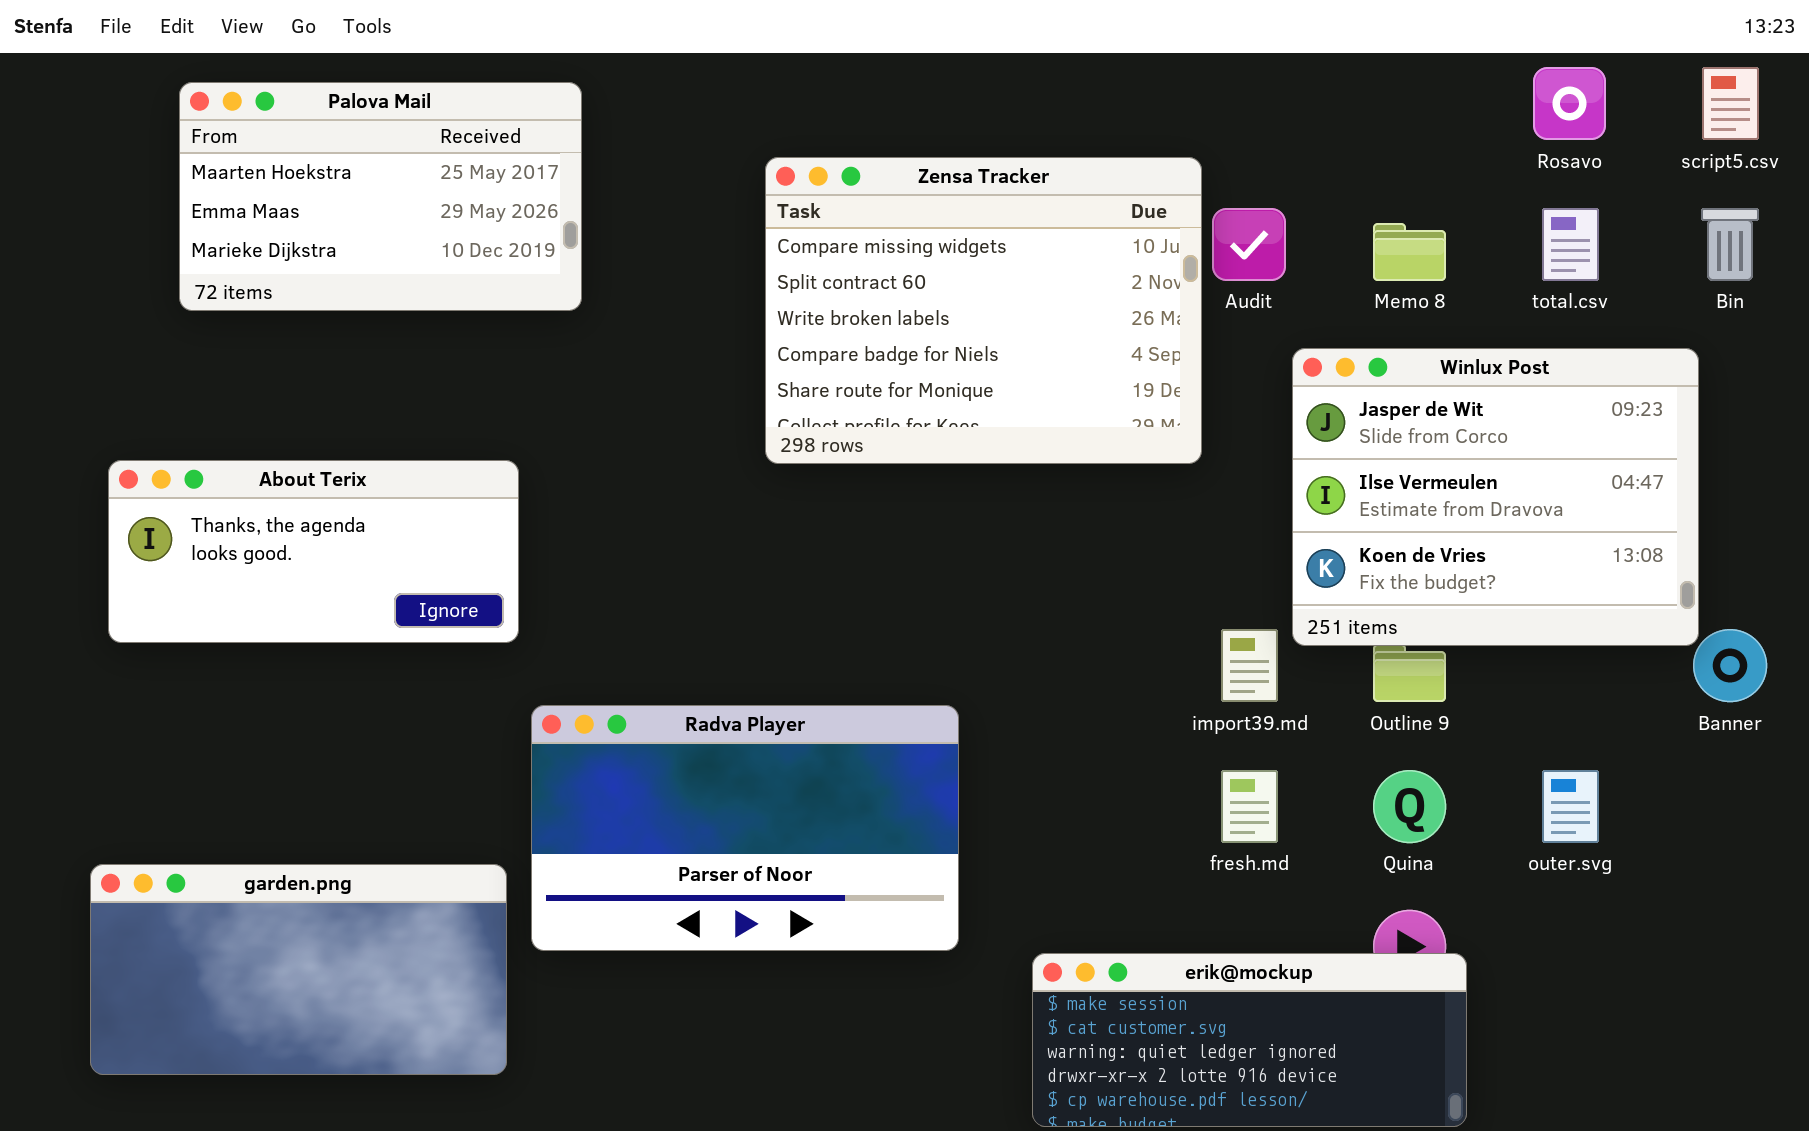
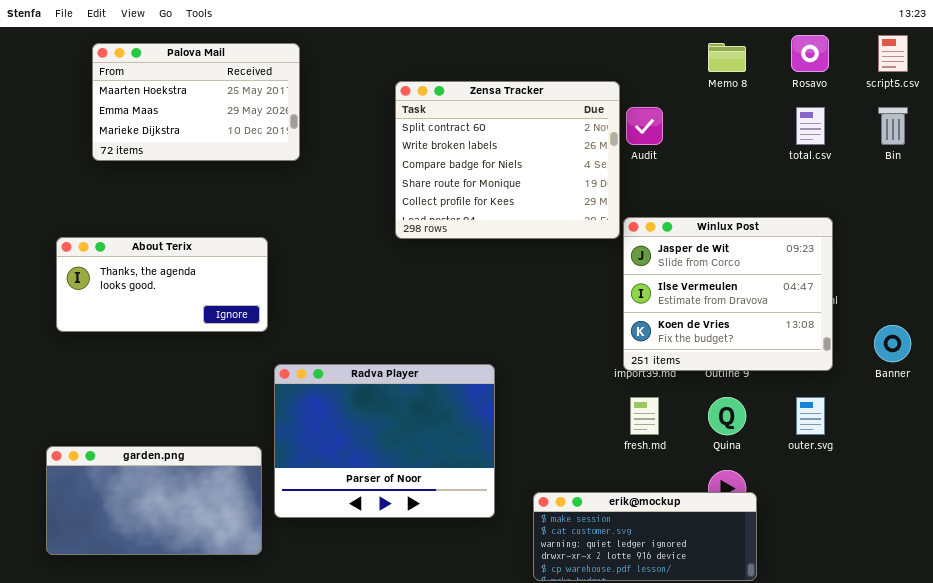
Zensa Tracker: [765,157,1202,464] -> [395,81,620,239], scrolled down 1 row
Memo 8: [1373,223,1446,281] -> [708,43,746,72], moved
Winlux Post: [1292,348,1699,646] -> [623,217,833,371], moved
Radva Player: [531,705,959,951] -> [274,364,495,518], resized

